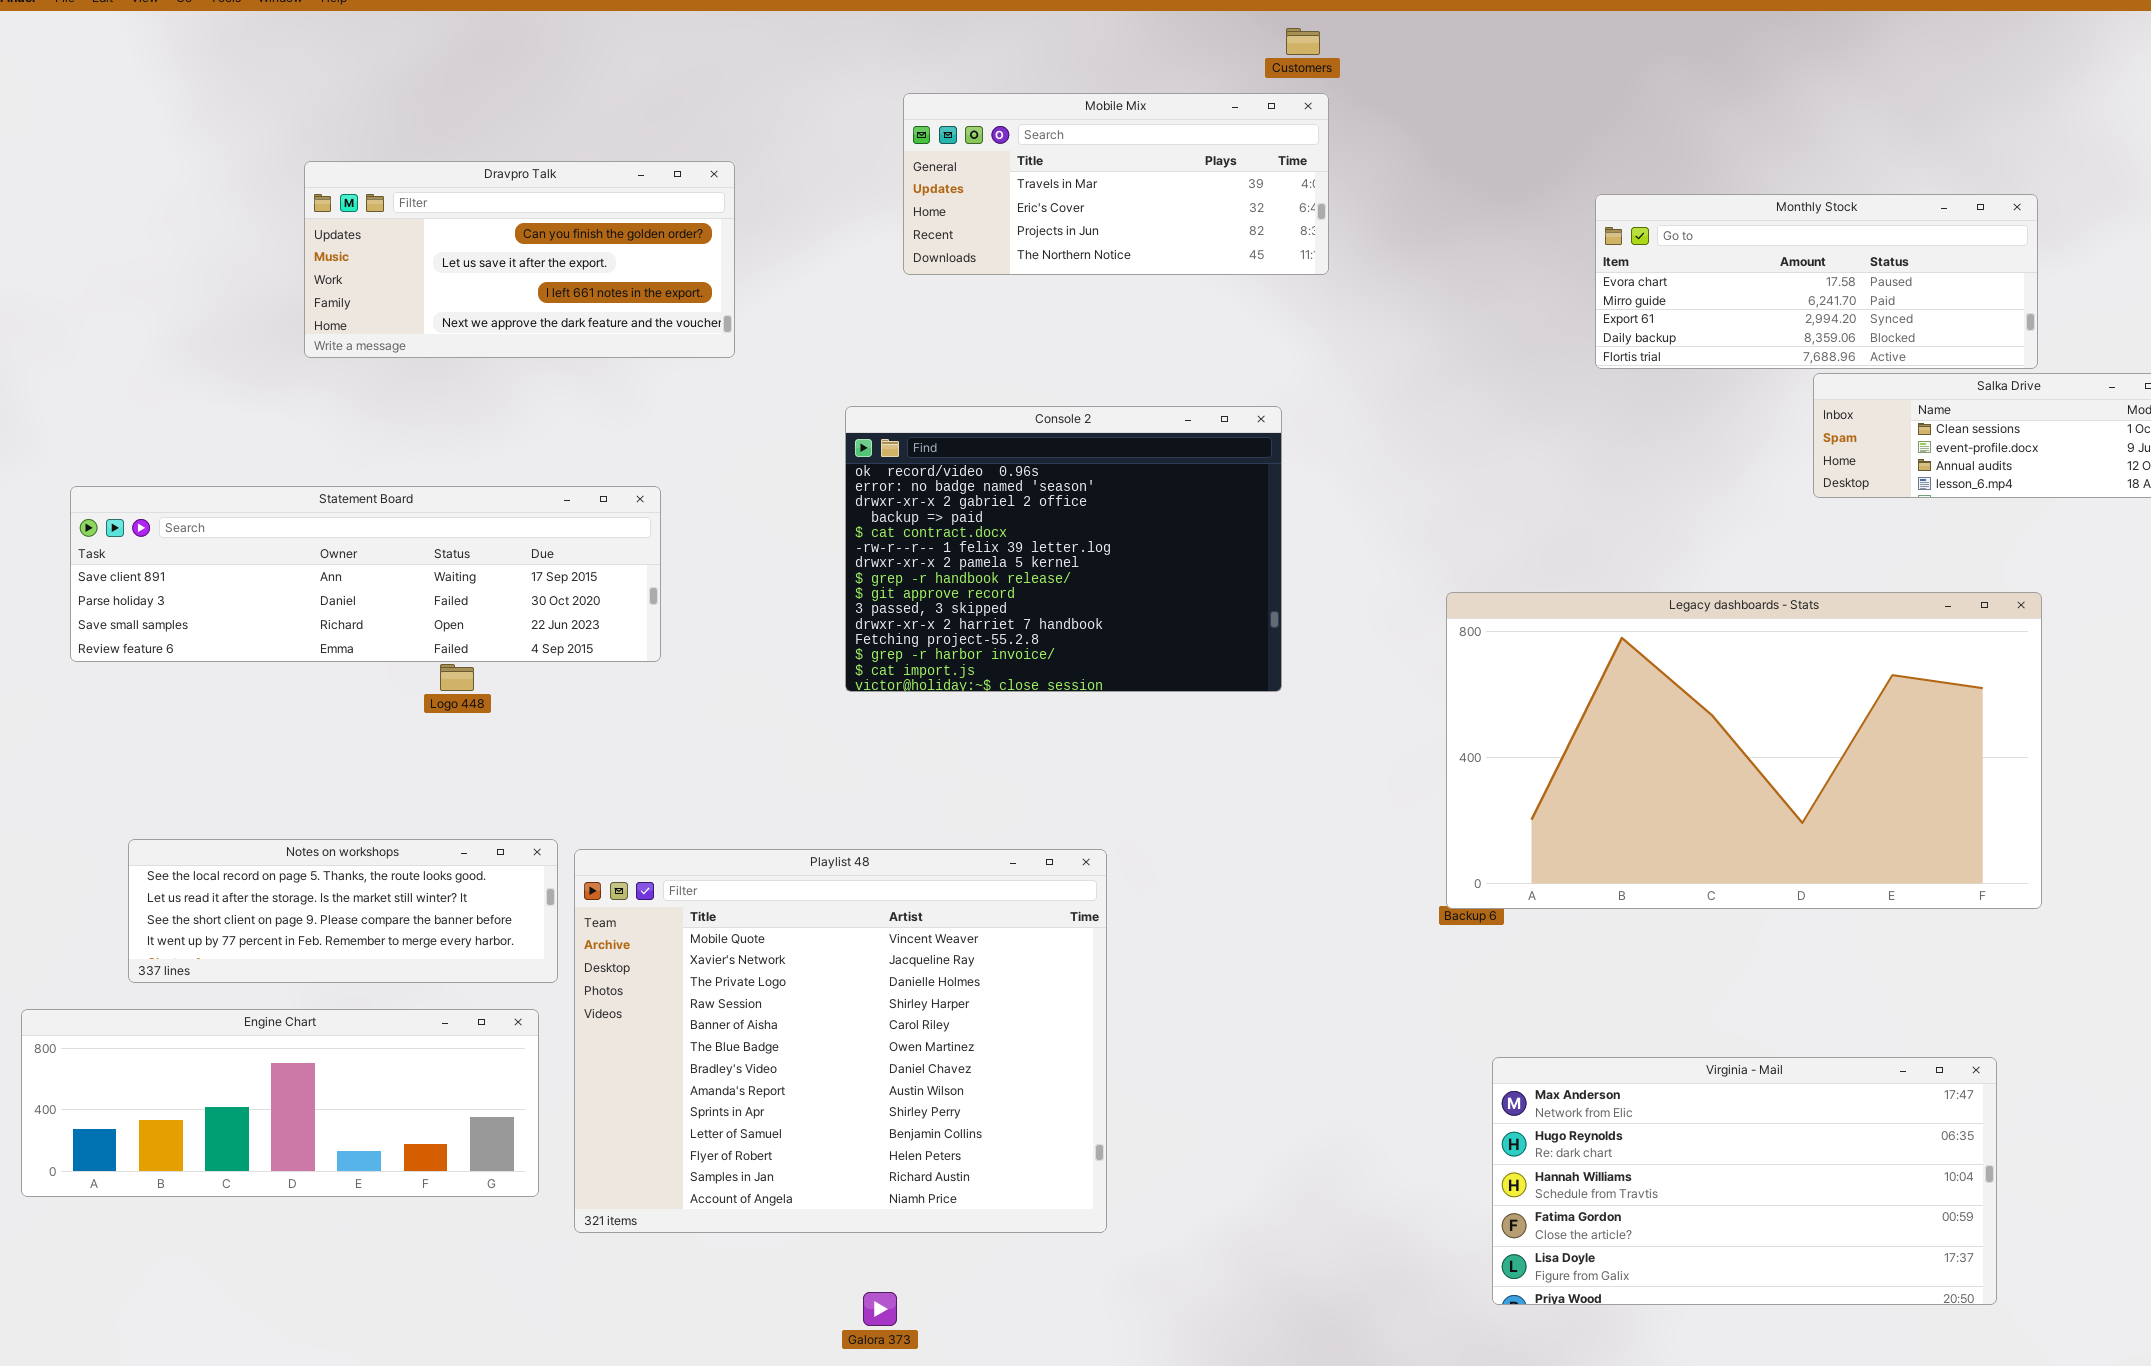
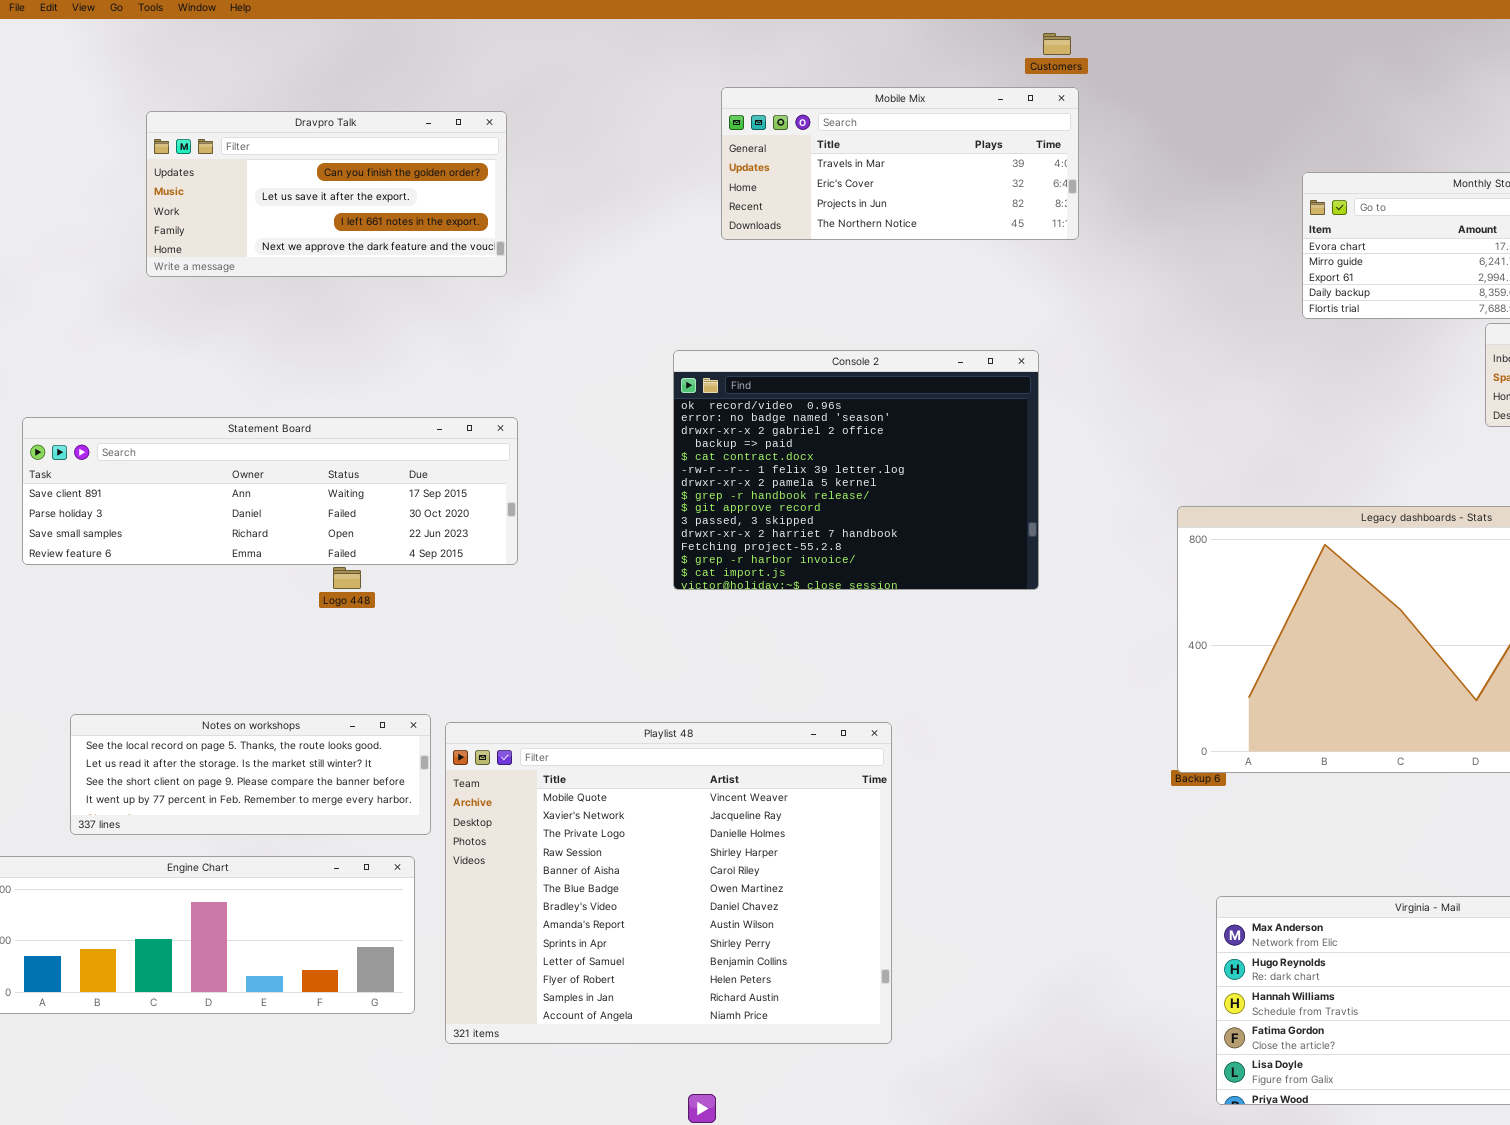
Dravpro Talk: [304,161,735,358] -> [146,111,507,277], moved

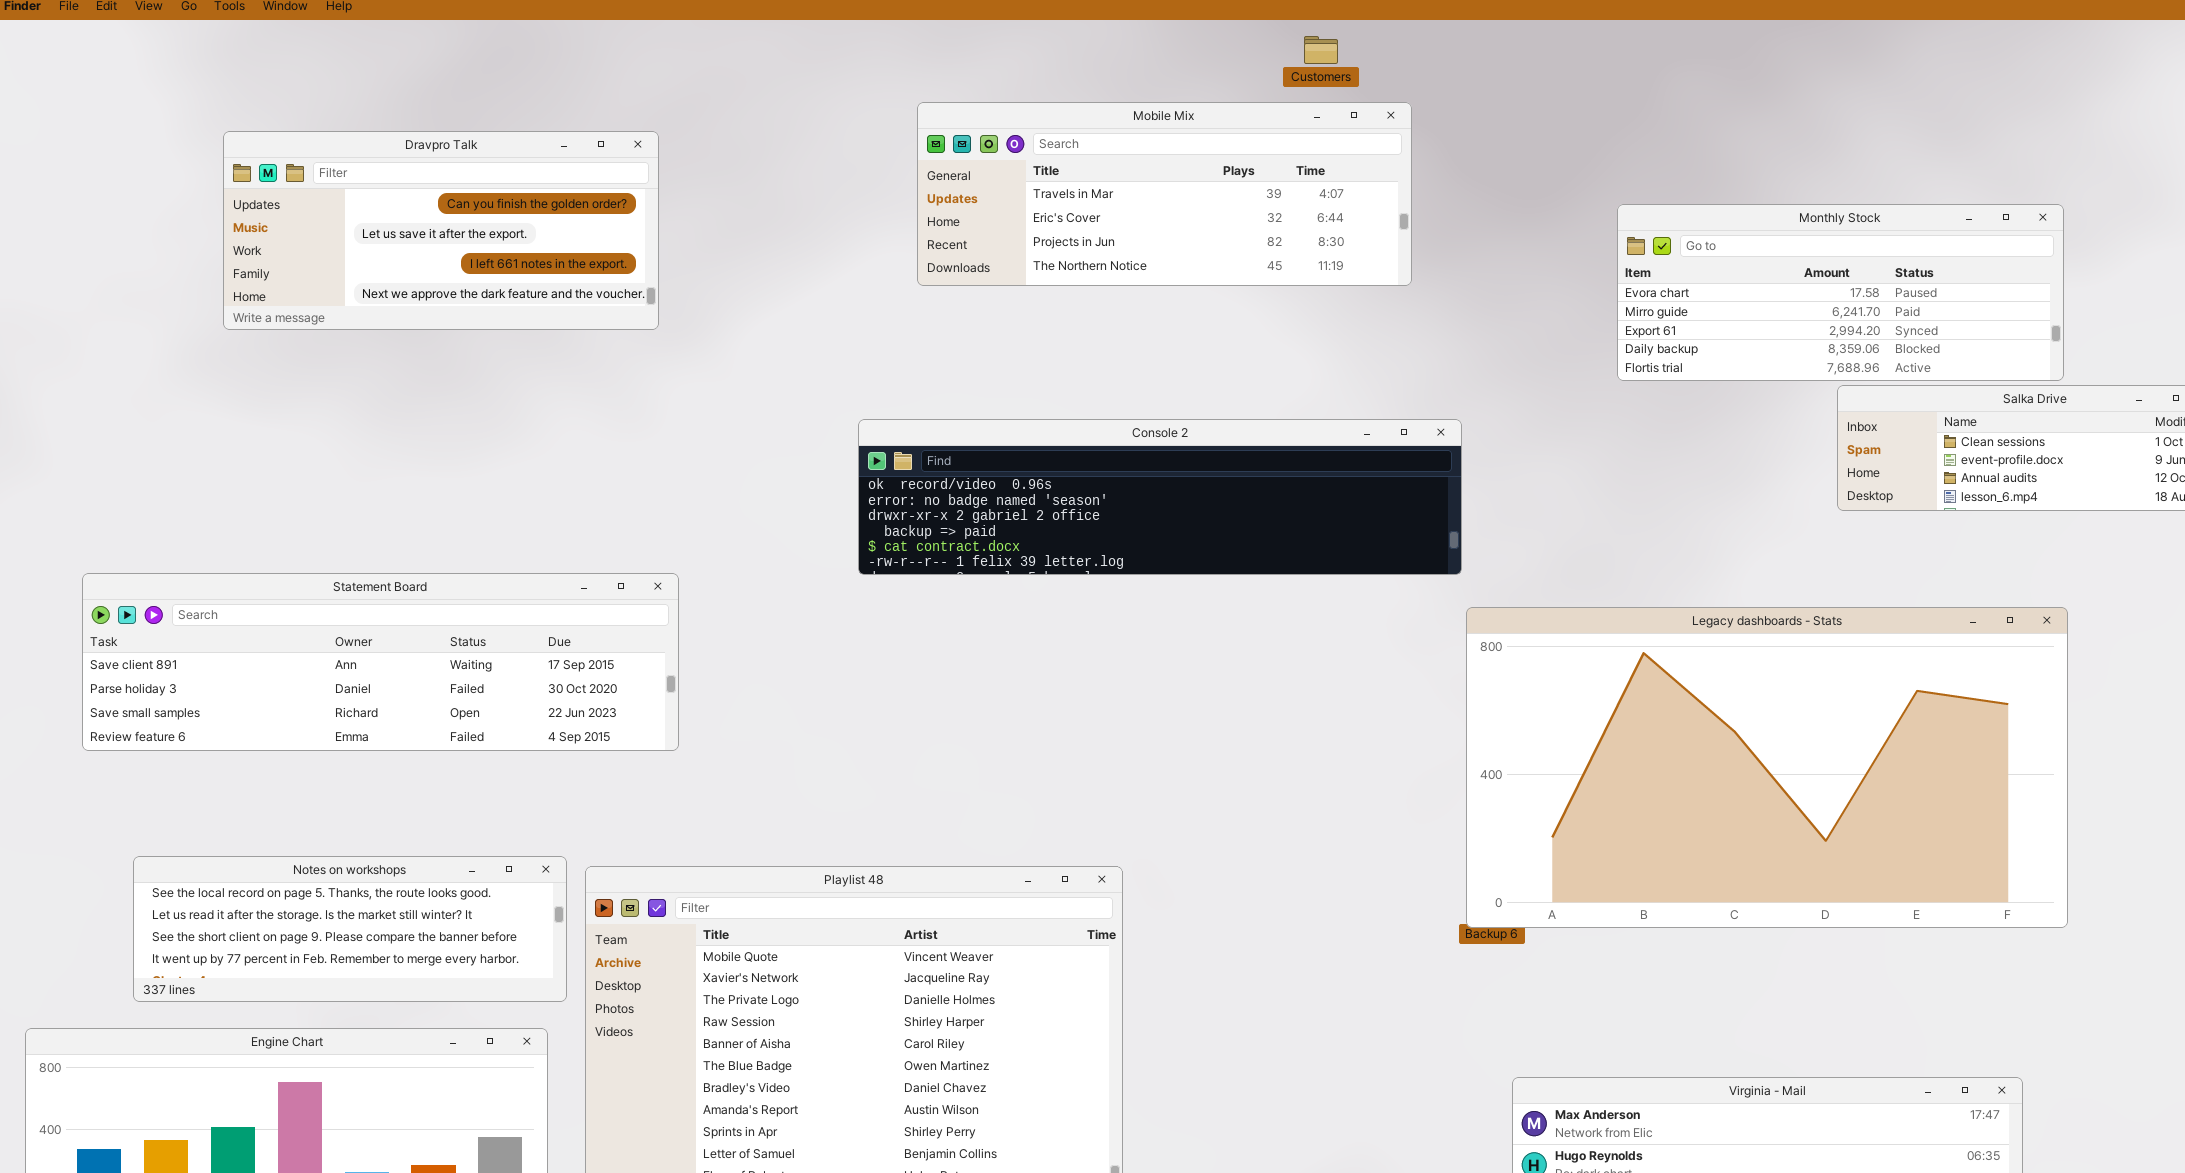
Mobile Mix: [721,87,1079,240] -> [917,102,1412,286], resized
Console 2: [673,350,1039,590] -> [858,419,1462,575], resized
Statement Board: [22,417,518,565] -> [82,573,679,751], moved

